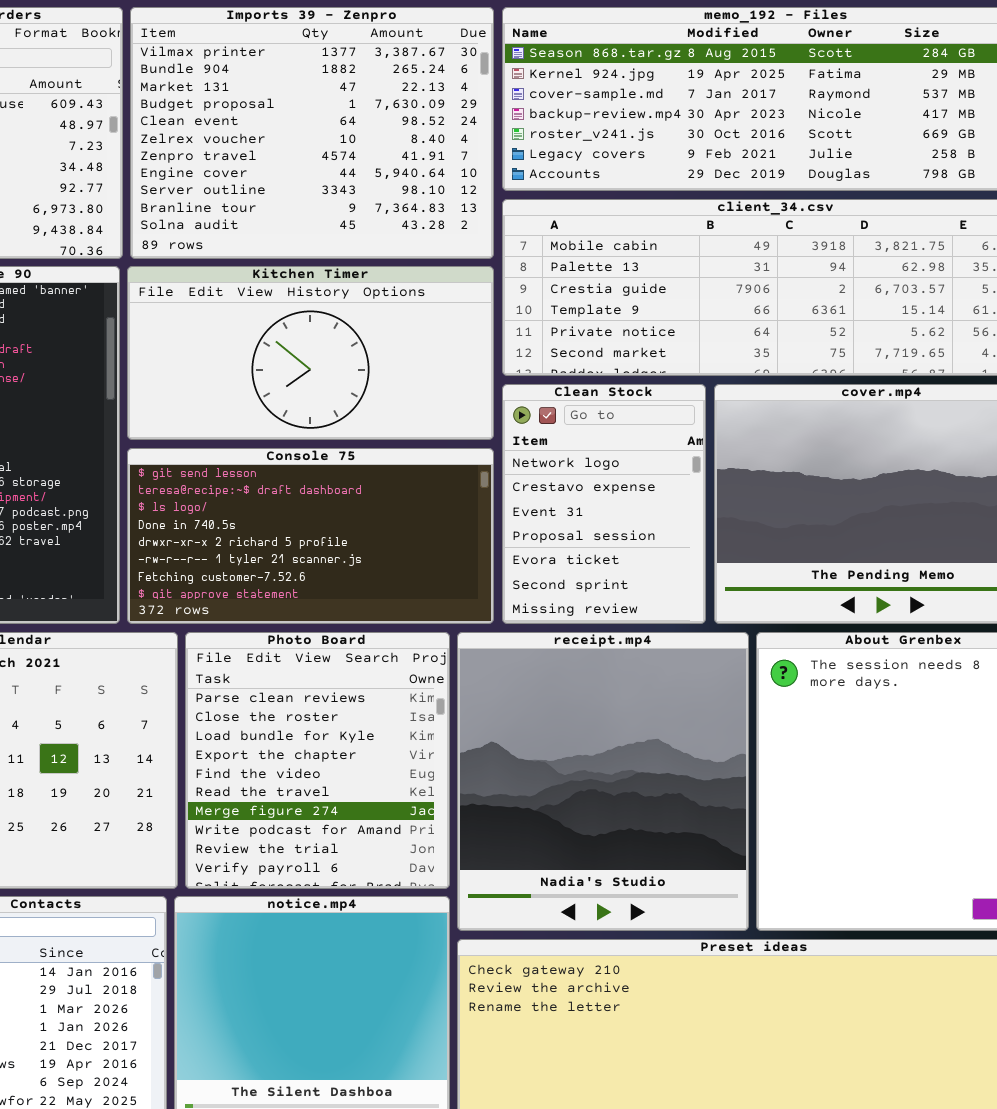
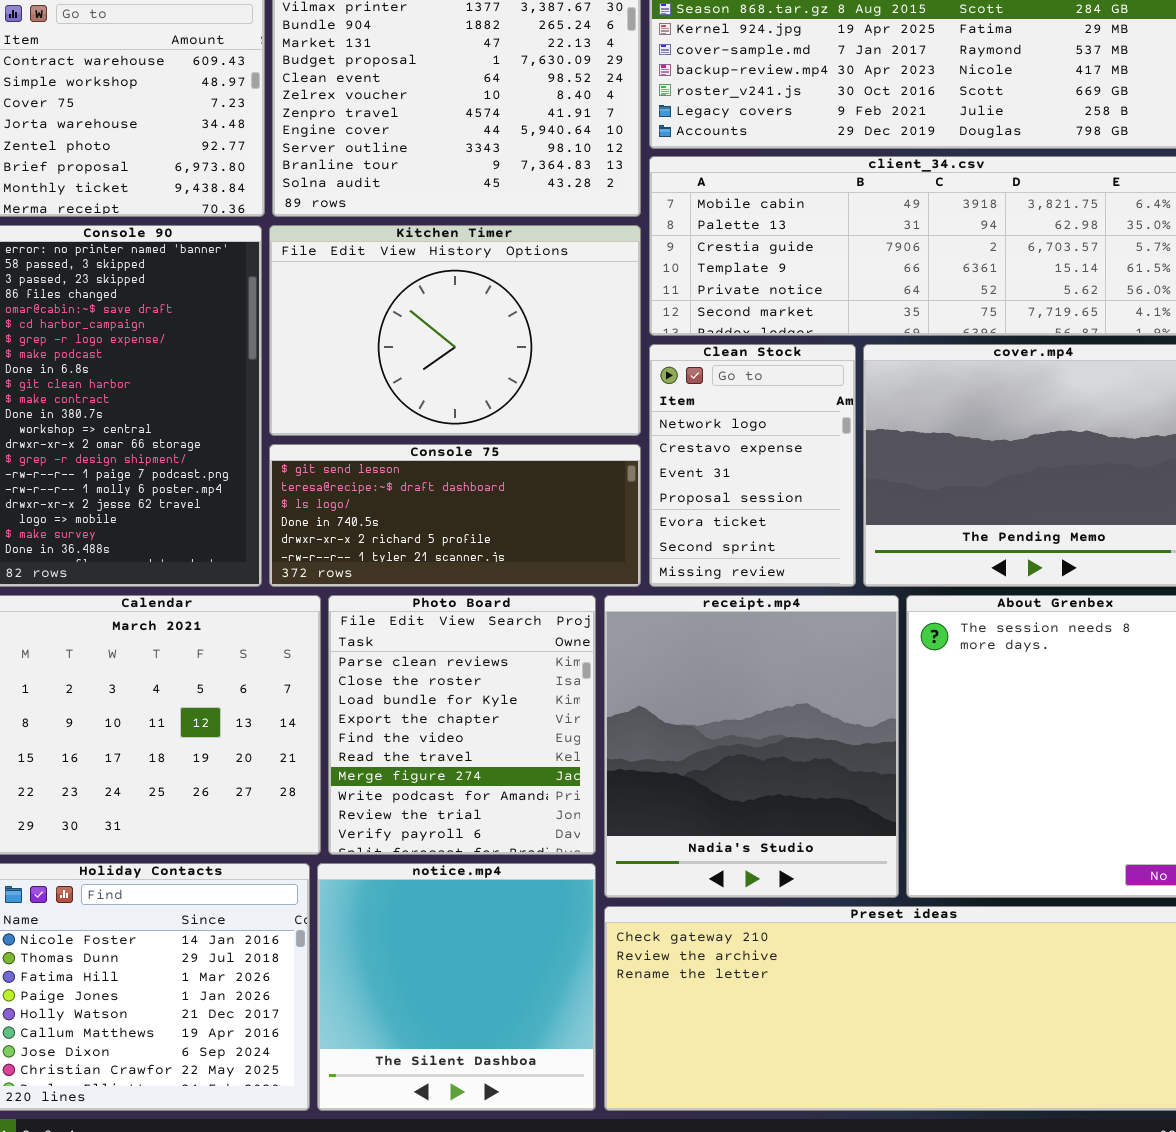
Kitchen Timer: [127,266,494,440] -> [269,225,641,436], resized
Console 75: [127,448,494,624] -> [269,444,641,587], resized

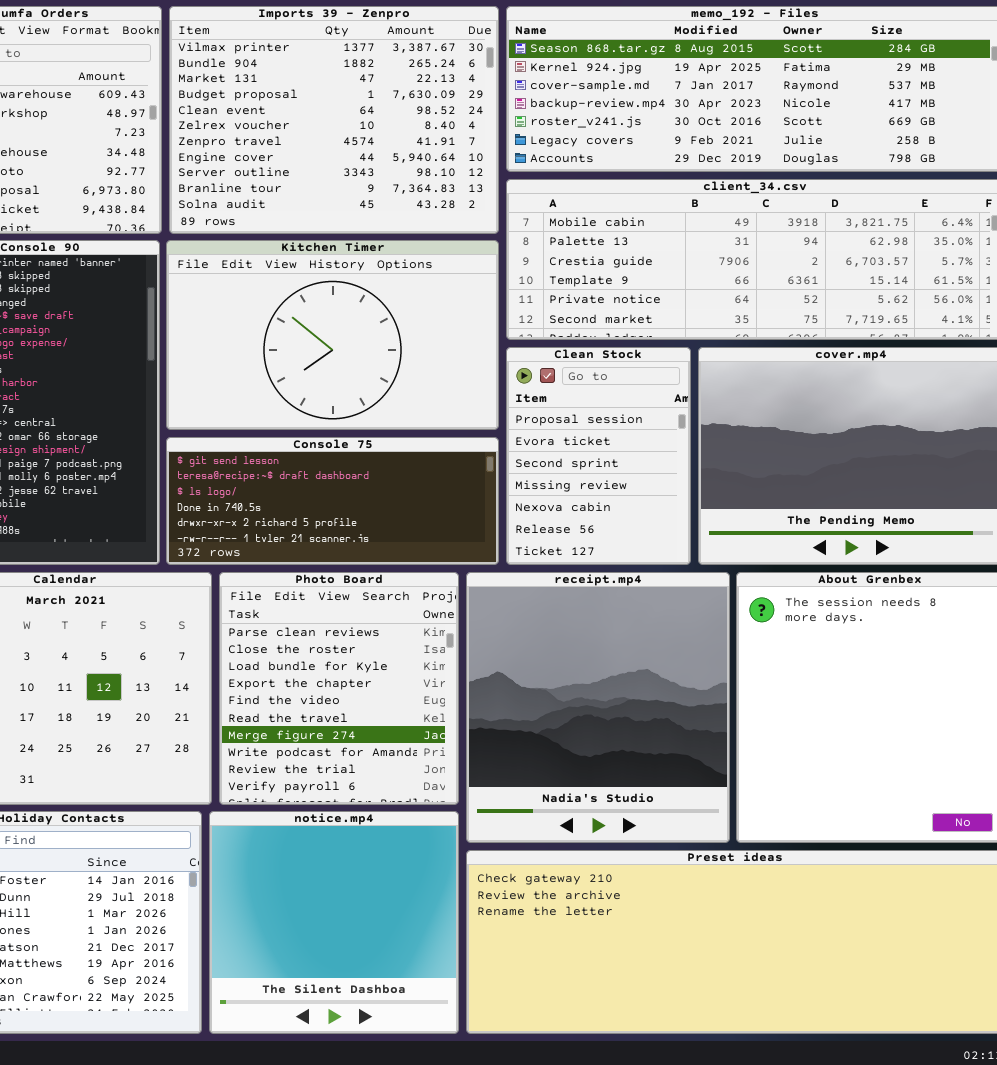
Clean Stock: [649,344,856,587] -> [506,347,691,565], scrolled down 3 rows

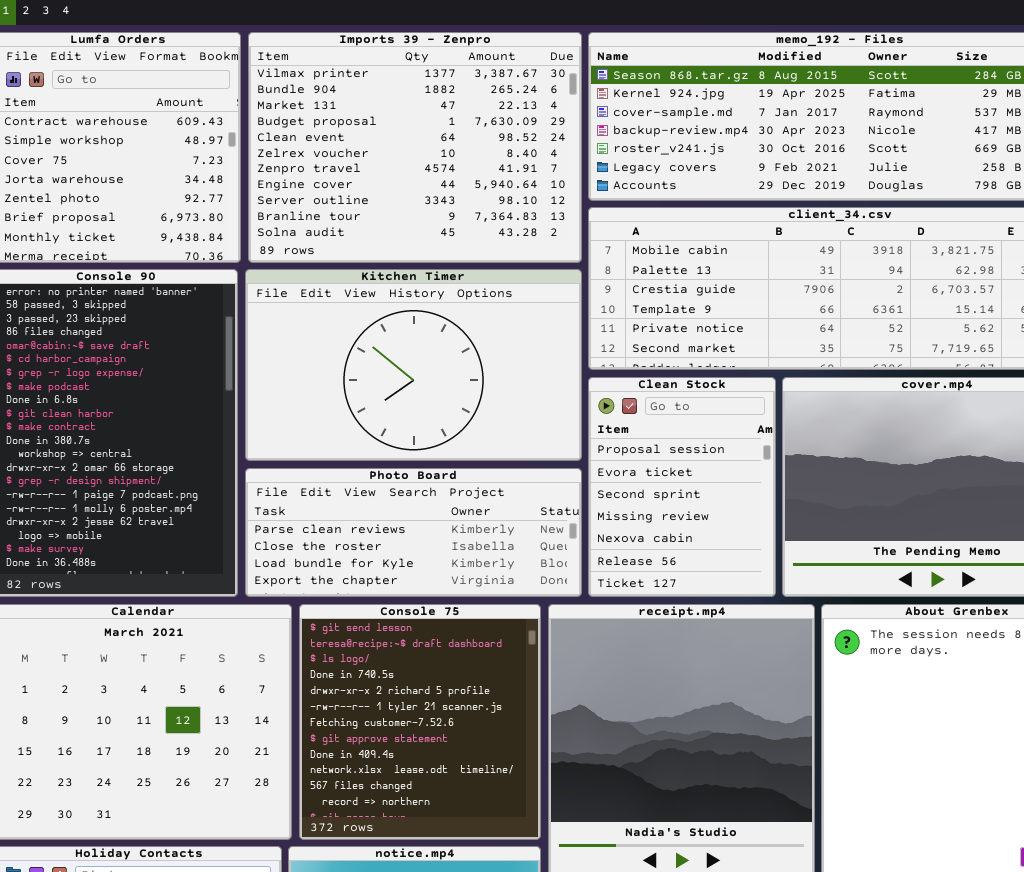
Console 75: [166,437,499,565] -> [299,604,541,840], moved, resized
Photo Board: [219,572,459,805] -> [245,468,582,597], moved, resized

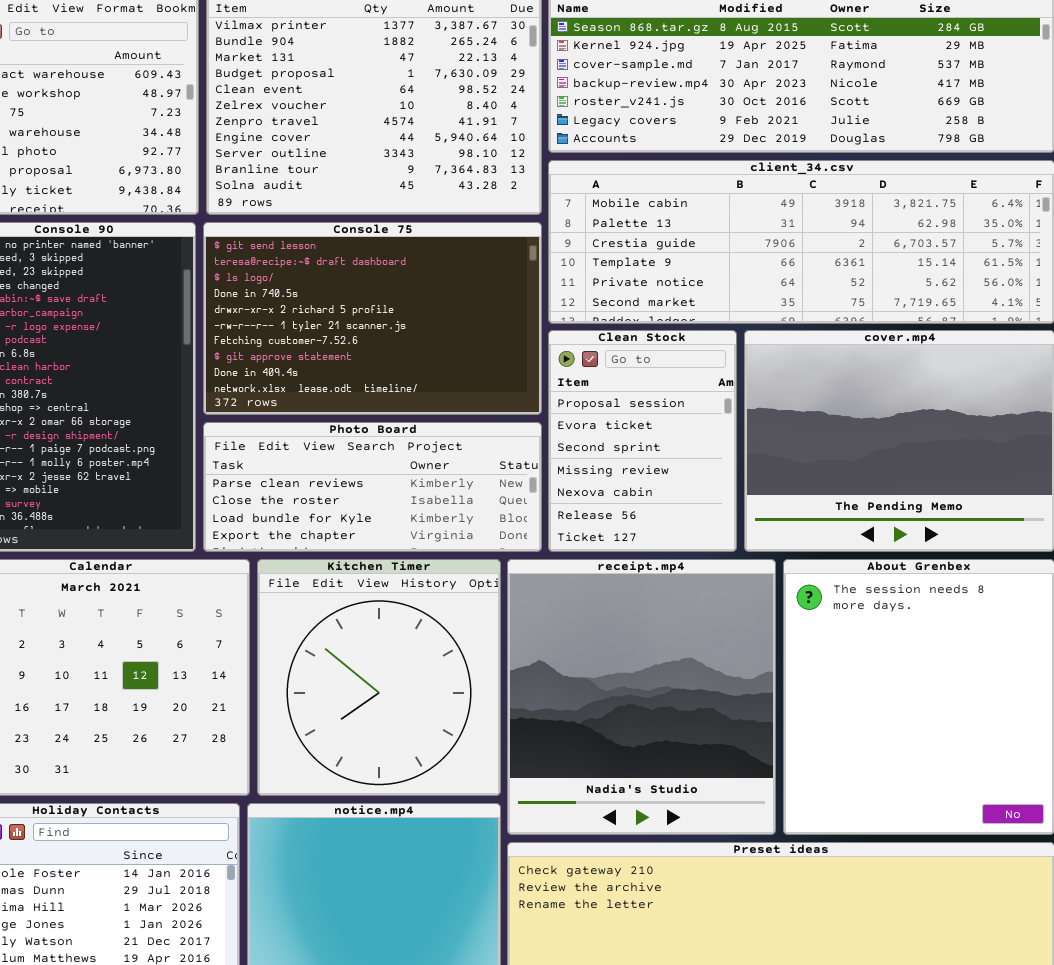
Kitchen Timer: [245,269,582,461] -> [257,559,501,796], moved, resized
Console 75: [299,604,541,840] -> [203,222,542,415], moved, resized

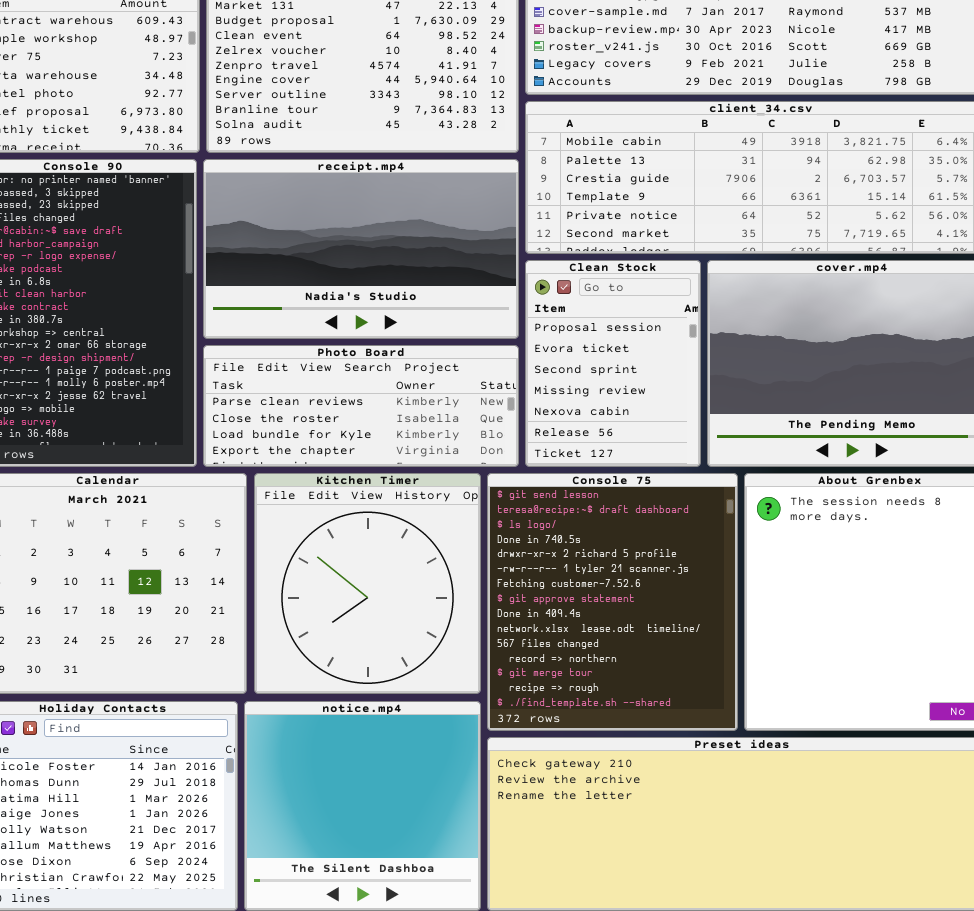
Console 75: [203,222,542,415] -> [487,473,738,731], moved, resized
receipt.mp4: [507,559,776,835] -> [203,159,519,339], moved, resized

